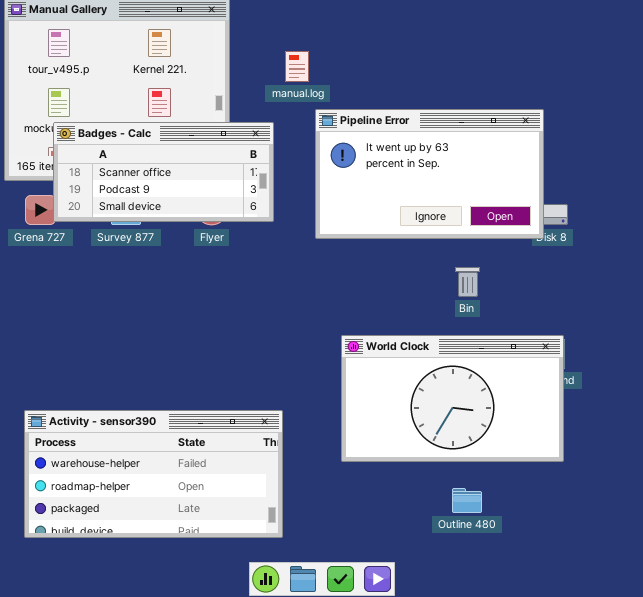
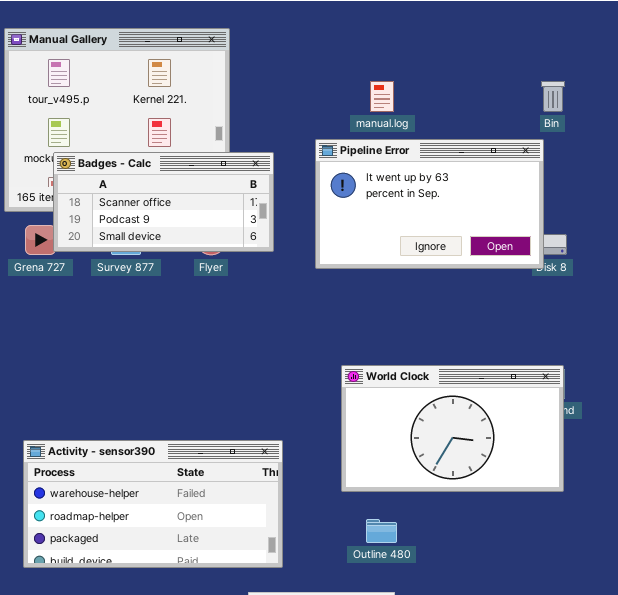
manual.log: [285,51,309,82] -> [370,81,394,112], moved
Bin: [455,267,480,297] -> [541,81,565,112], moved
Outline 480: [452,488,482,513] -> [366,519,397,543], moved

